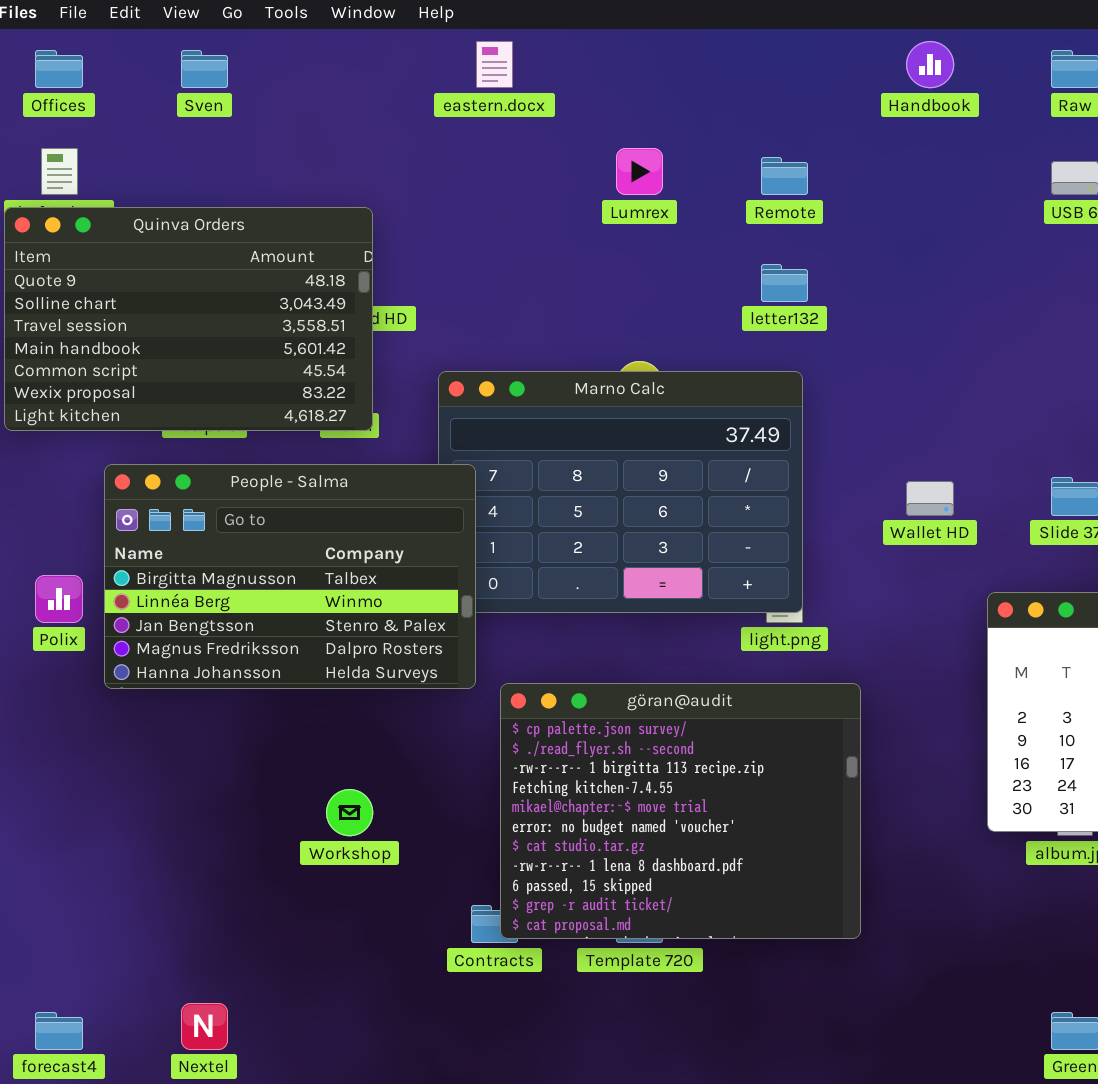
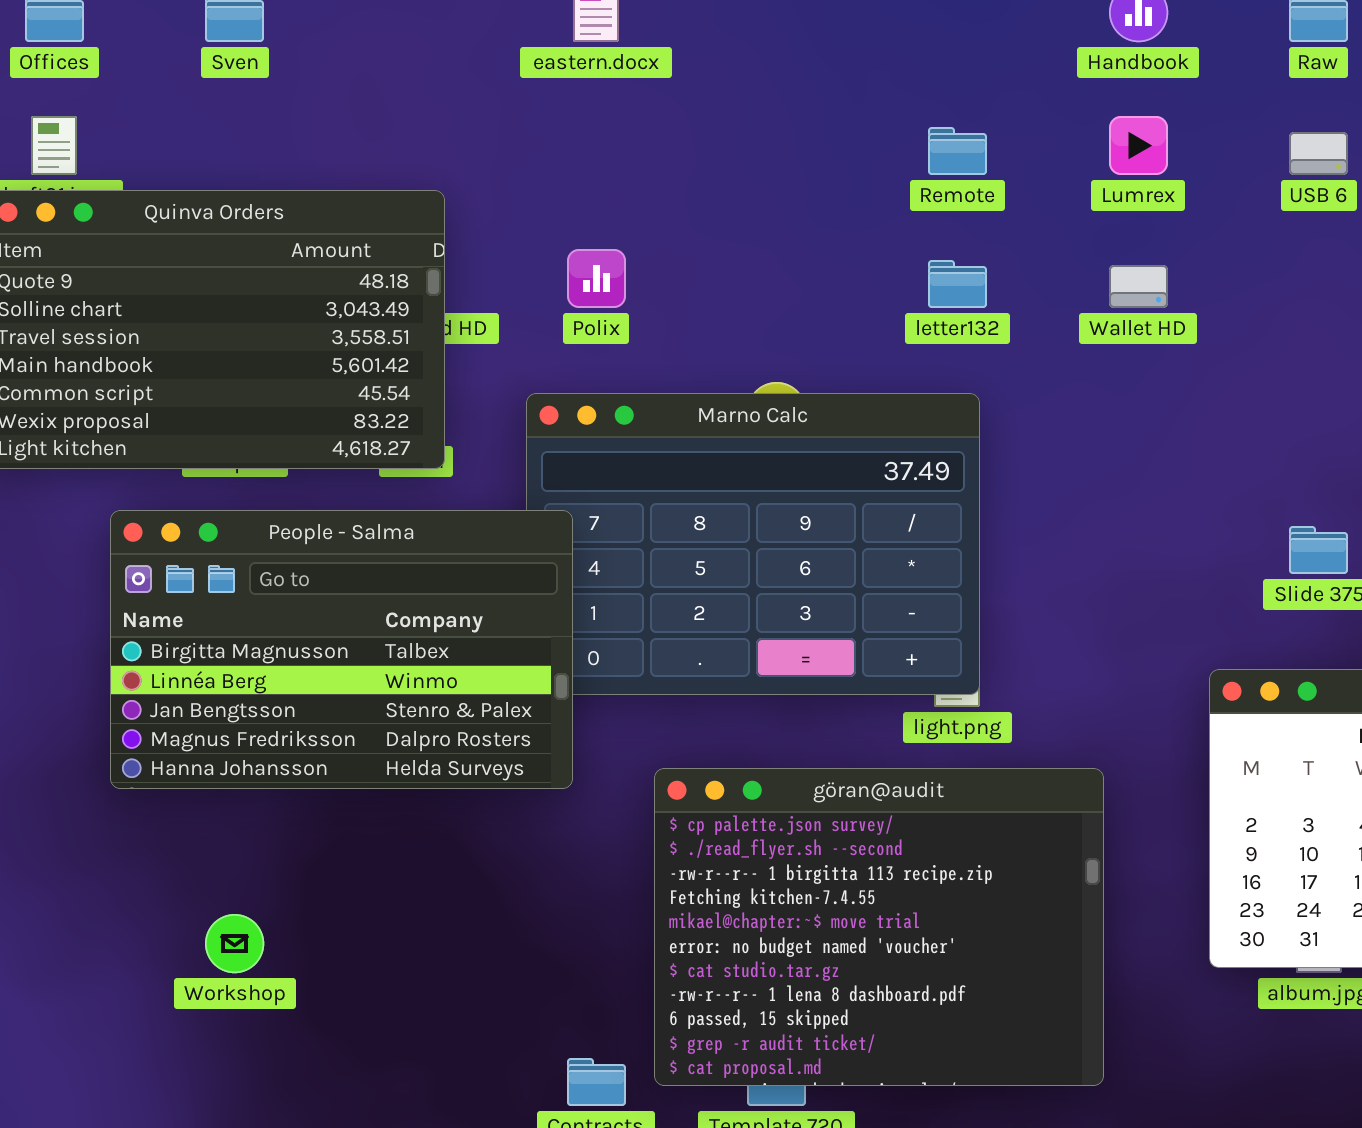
Lumrex: [616,148,663,195] -> [1109,116,1168,175], moved
Wallet HD: [906,481,954,516] -> [1109,265,1168,308], moved
Polix: [35,575,83,623] -> [567,249,626,308], moved
göran@audit: [500,683,861,939] -> [654,768,1104,1086], moved
Workshop: [326,789,373,836] -> [205,914,264,973], moved

